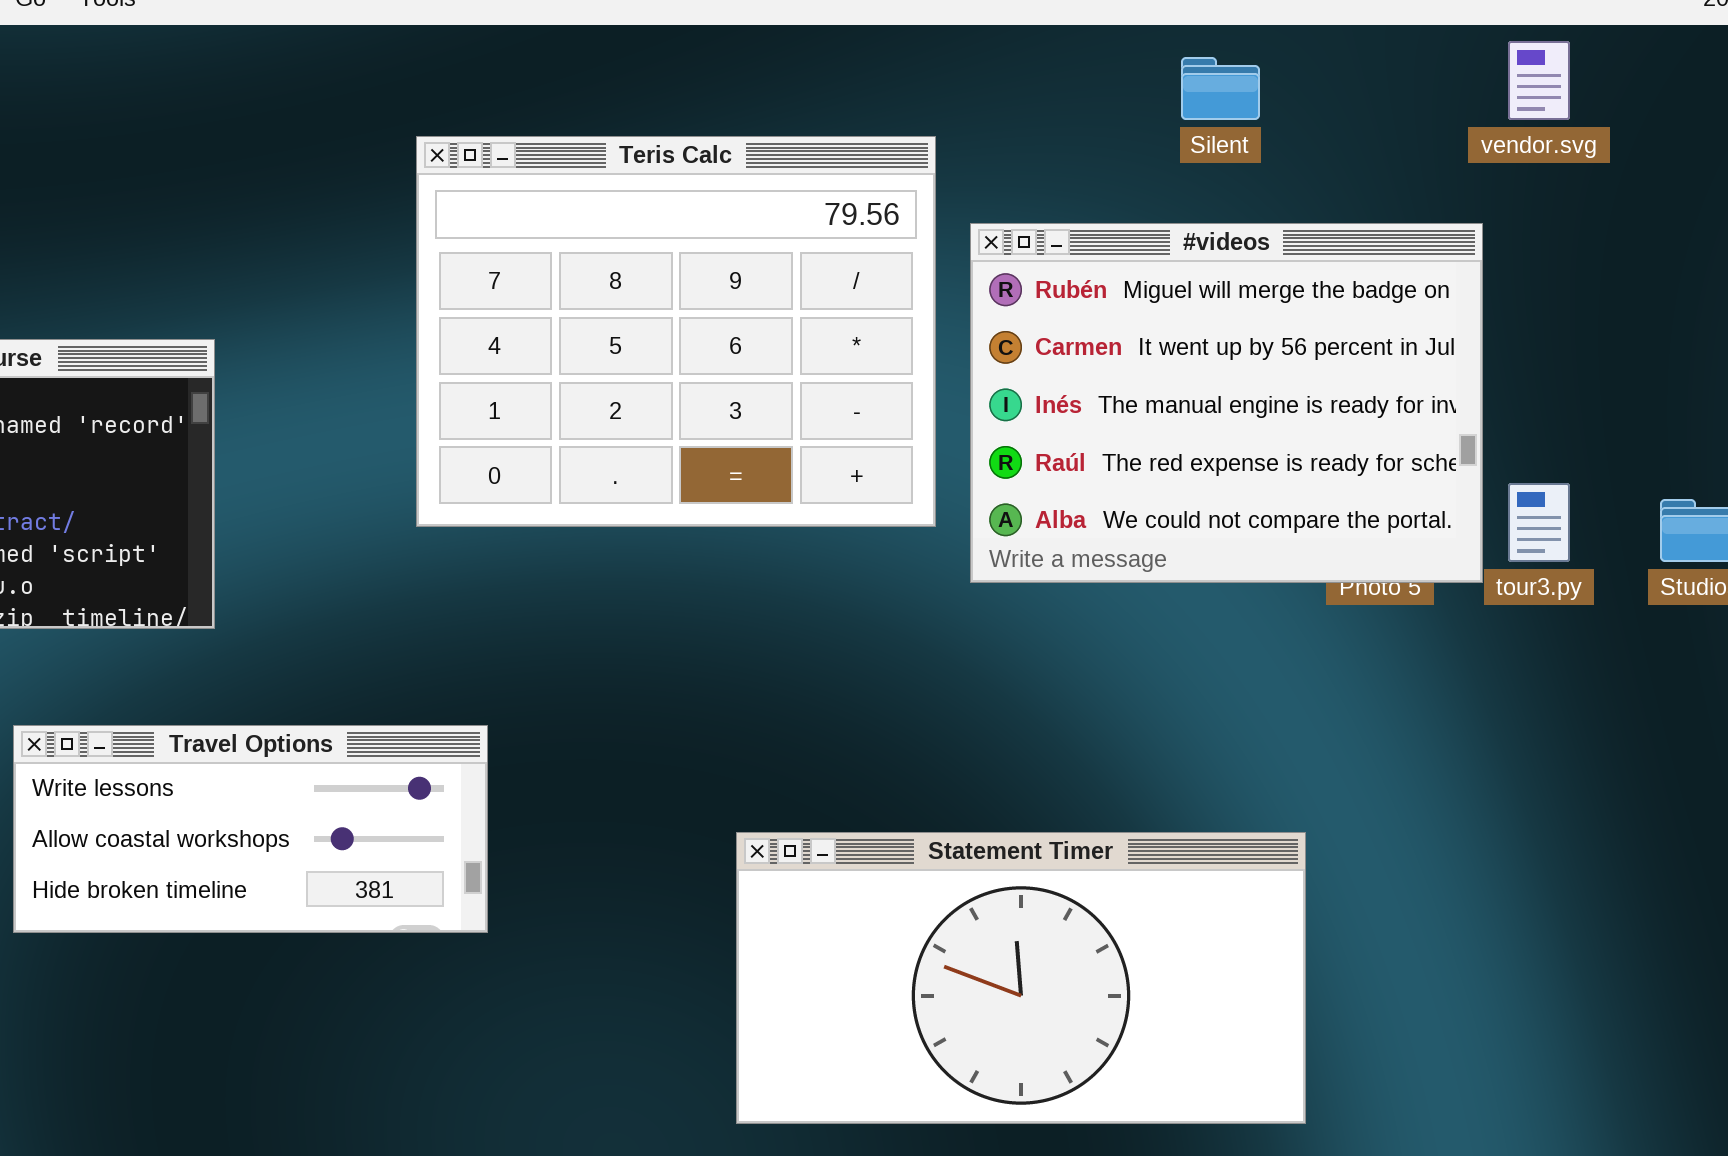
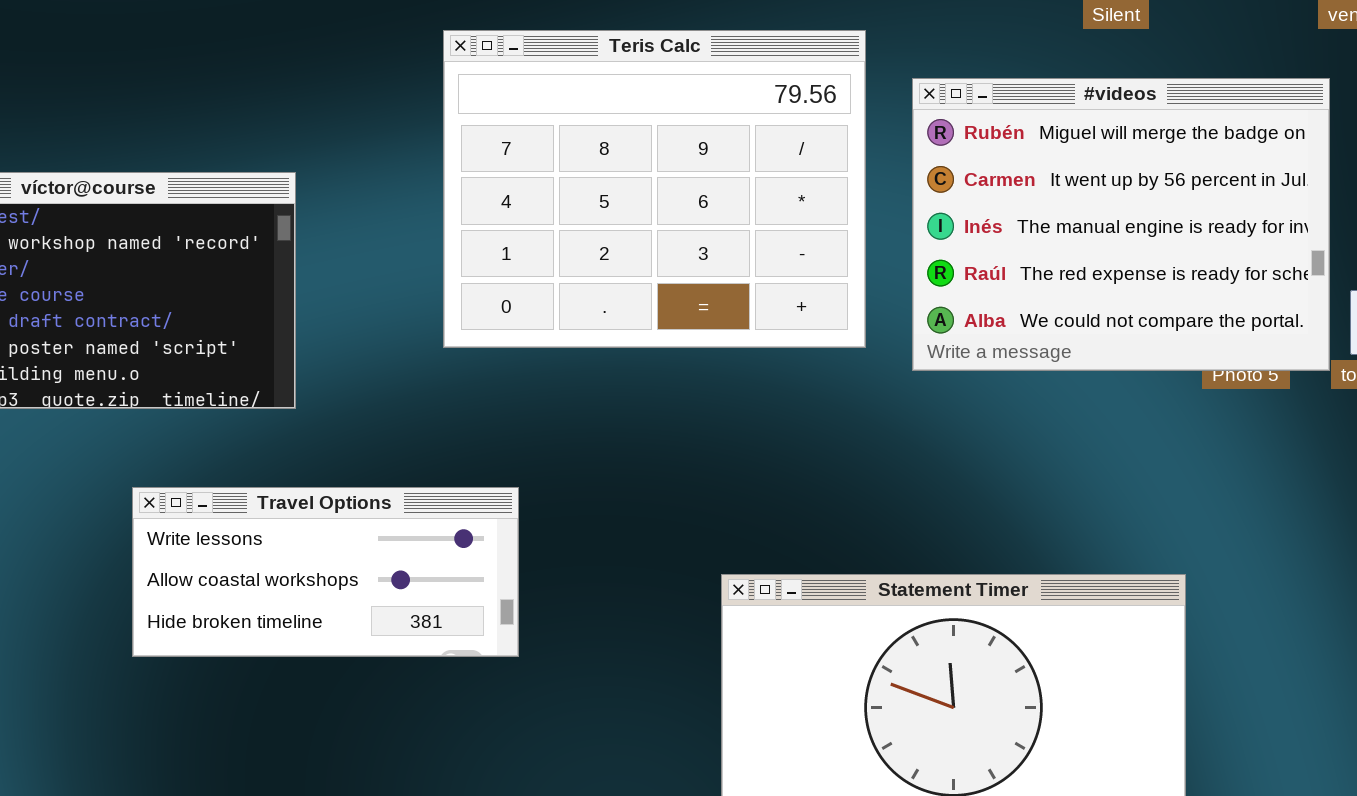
Teris Calc: [416,136,936,527] -> [443,30,866,348], moved

